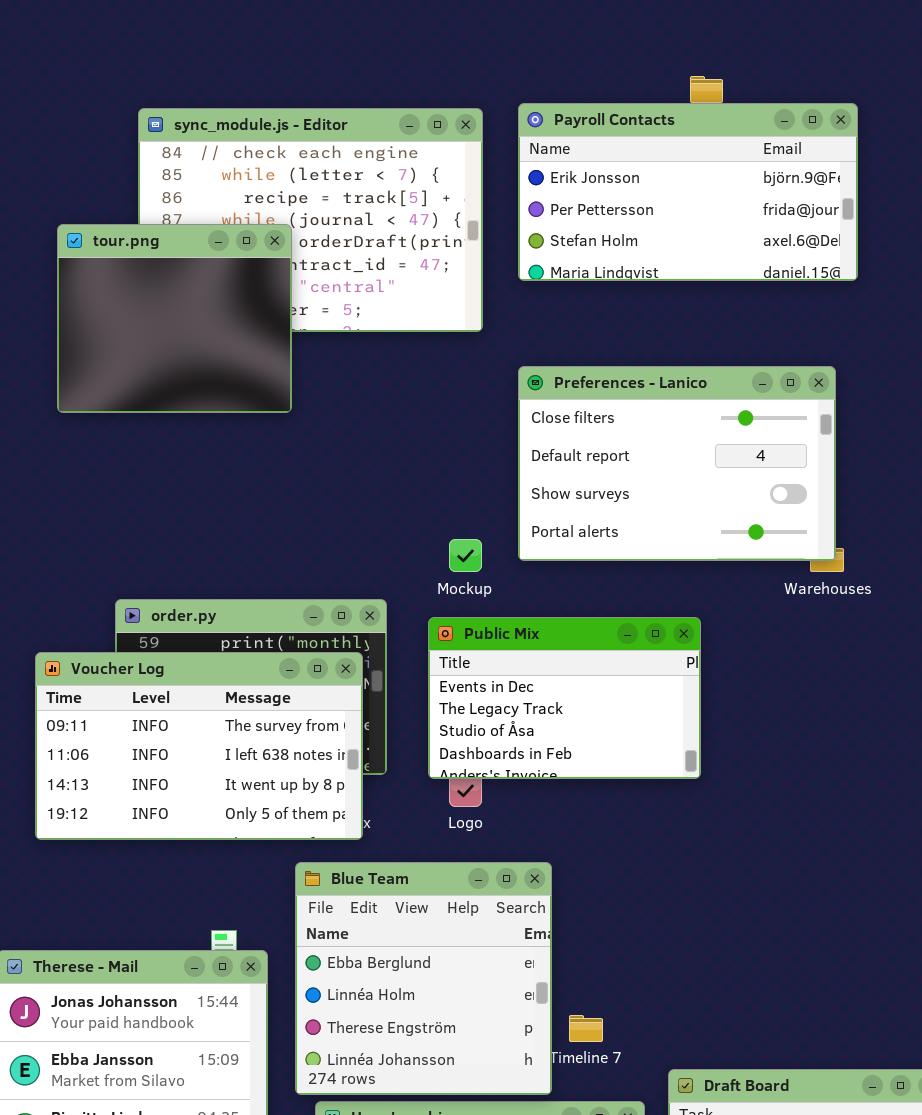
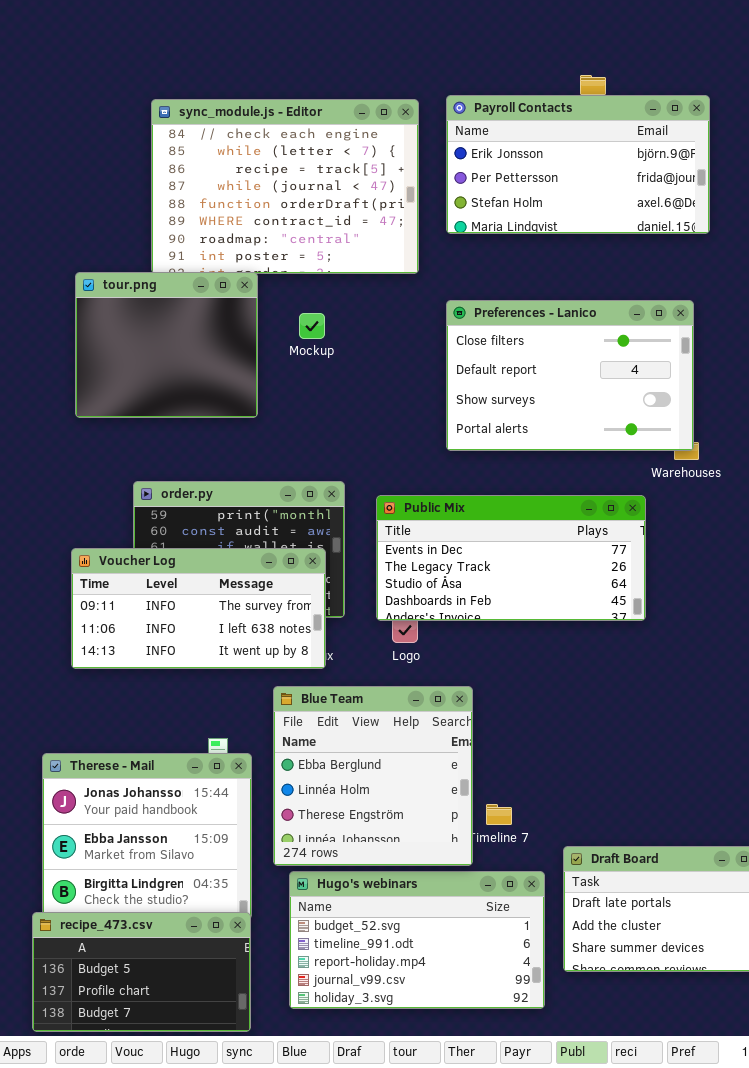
tour.png: [57,224,292,413] -> [75,272,258,418], moved
Mockup: [449,539,482,572] -> [299,313,325,339], moved
Public Mix: [428,617,701,779] -> [376,495,646,621], resized
Voucher Log: [35,652,363,840] -> [71,548,326,669], resized

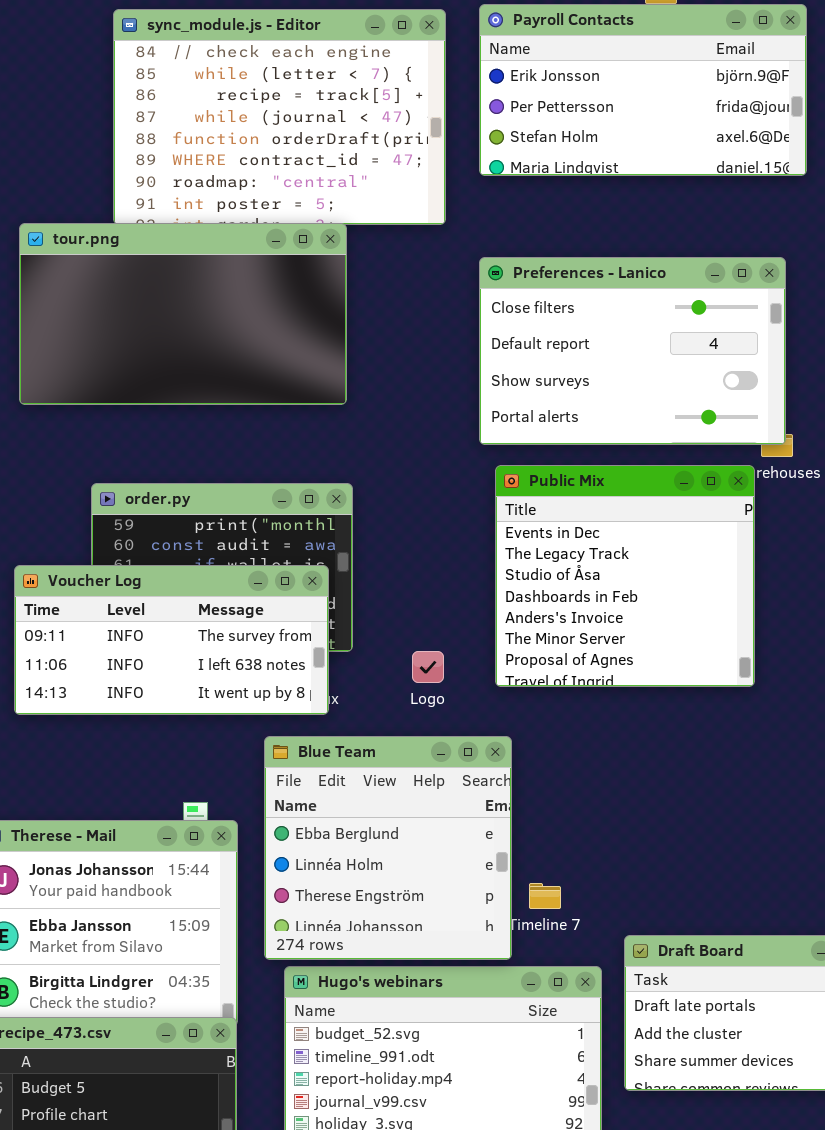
tour.png: [75,272,258,418] -> [19,223,347,405], resized
Public Mix: [376,495,646,621] -> [495,465,755,687], moved, resized

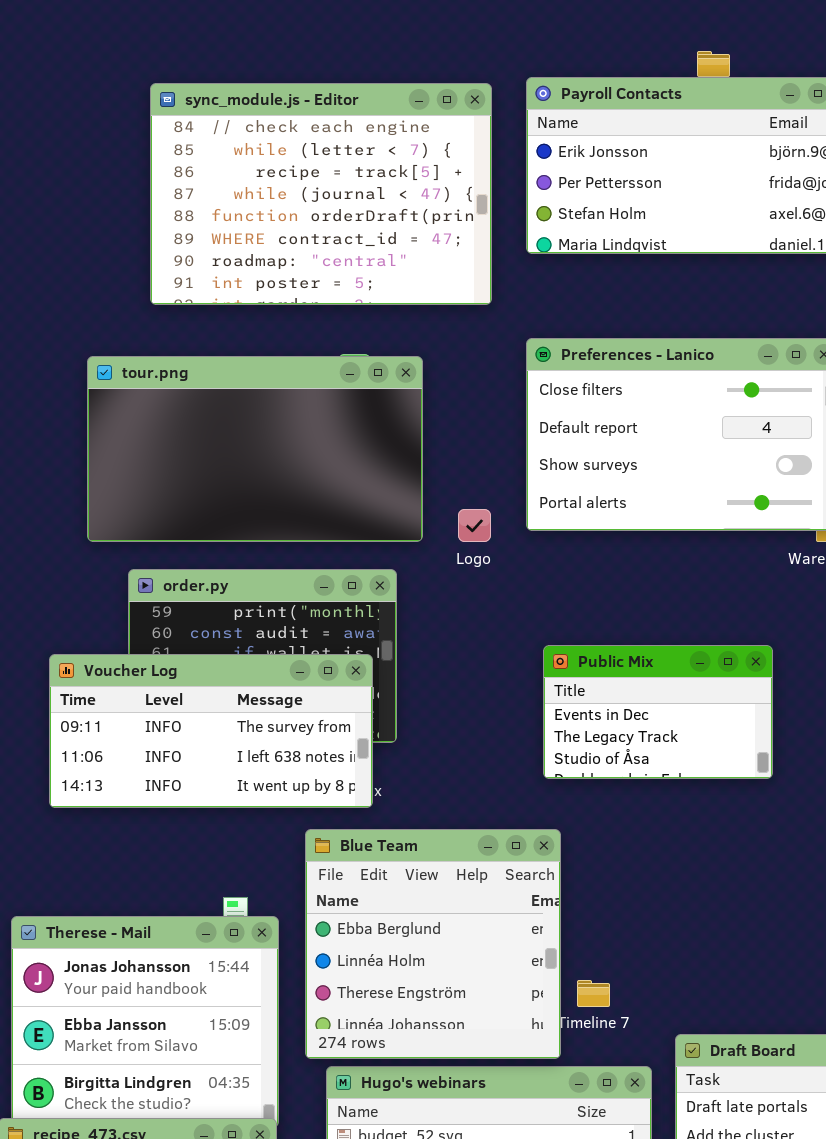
tour.png: [19,223,347,405] -> [87,356,423,542], moved
Public Mix: [495,465,755,687] -> [543,645,773,779], resized
Logo: [412,651,444,683] -> [458,509,491,542], moved

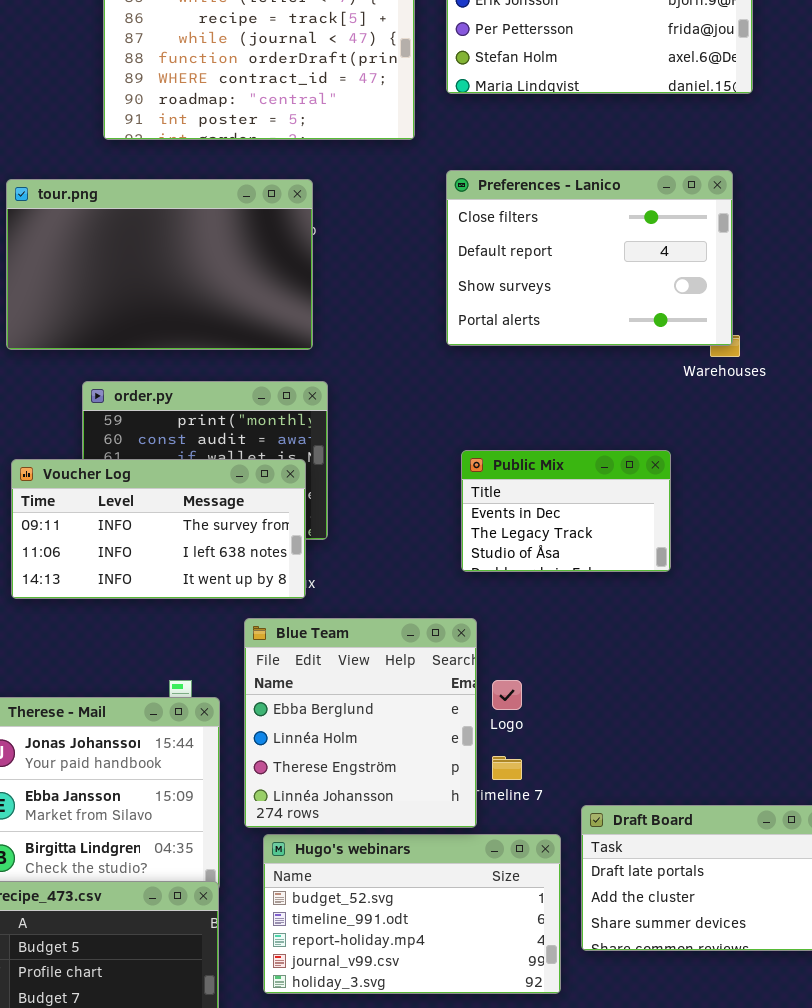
tour.png: [87,356,423,542] -> [6,179,313,350], moved
Logo: [458,509,491,542] -> [492,680,522,710], moved

